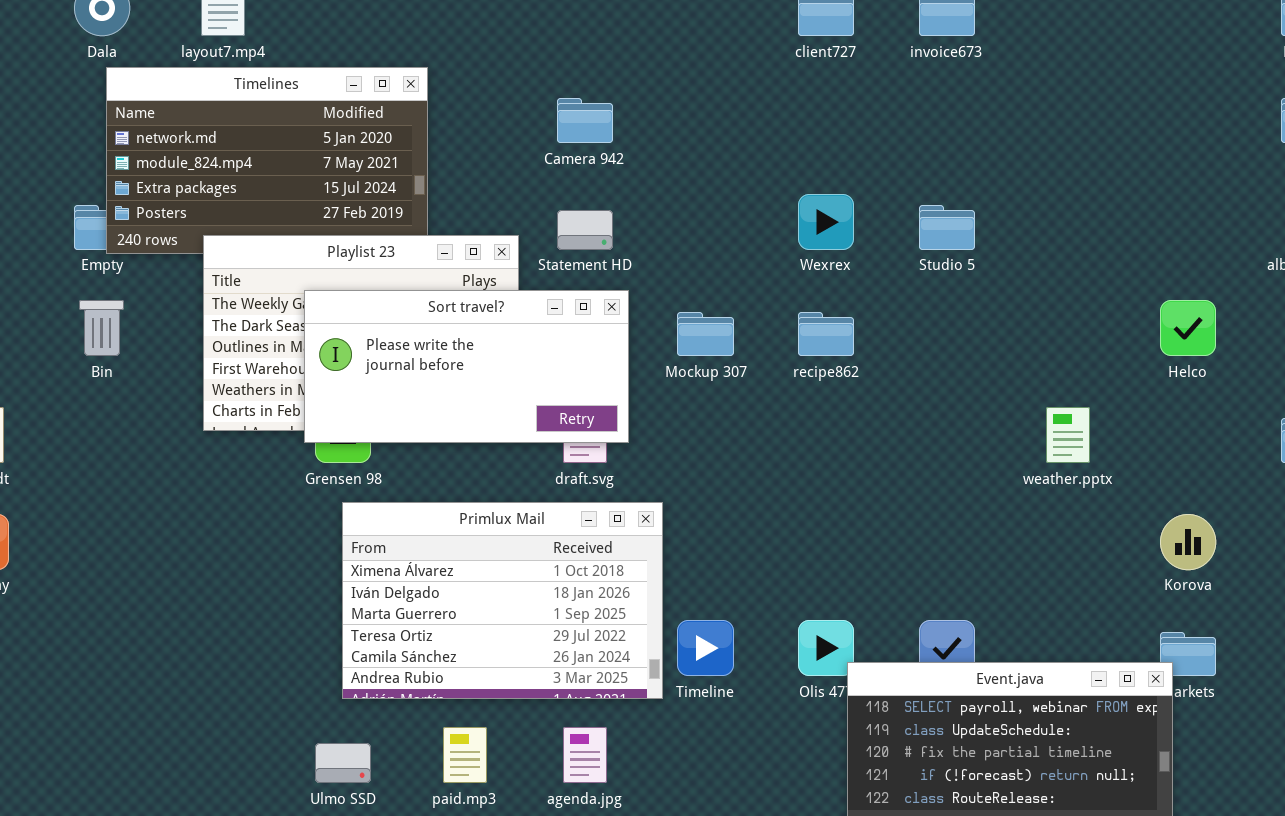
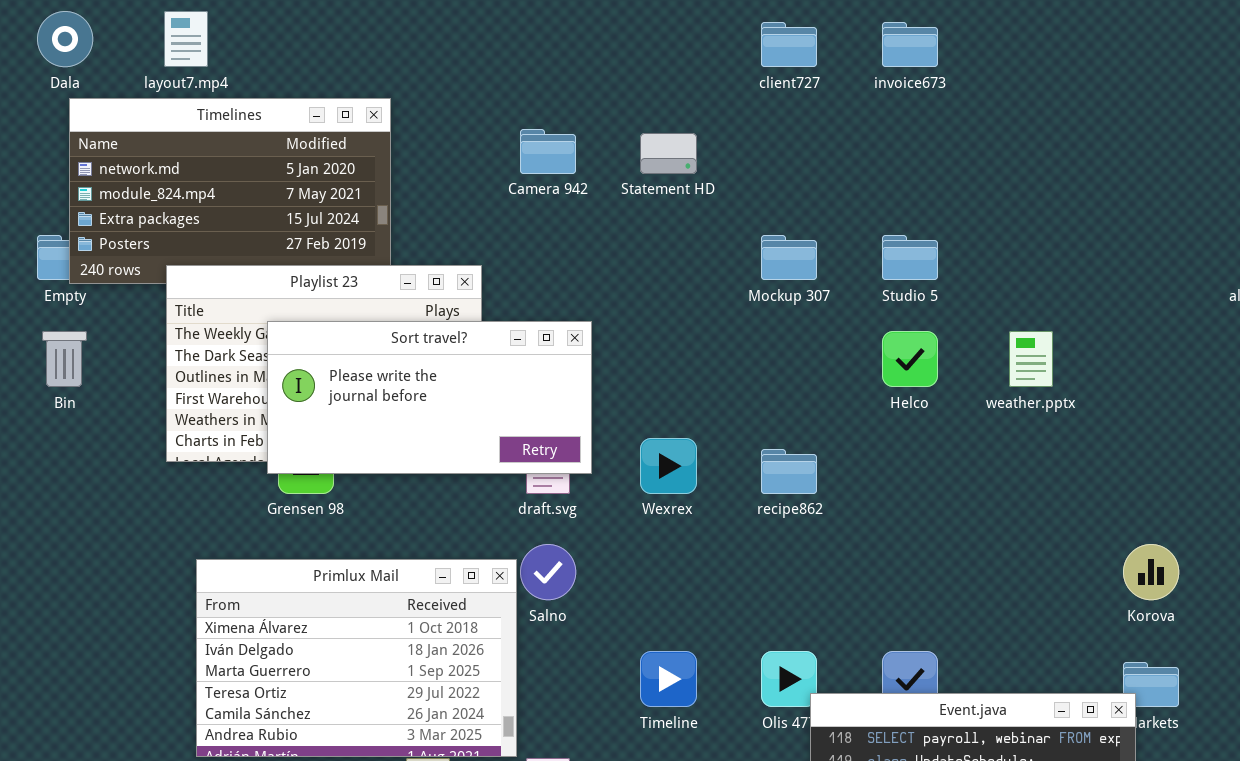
Wexrex: [798,194,854,250] -> [640,438,697,494], moved
Statement HD: [557,210,613,250] -> [640,133,697,174], moved
Helco: [1160,300,1216,356] -> [882,331,938,387], moved
Mockup 307: [677,312,734,356] -> [761,235,817,280], moved
recipe862: [798,312,854,356] -> [761,449,817,494], moved
weather.pptx: [1046,407,1090,463] -> [1009,331,1053,387], moved
Primlux Mail: [342,502,663,699] -> [196,559,517,757], moved

